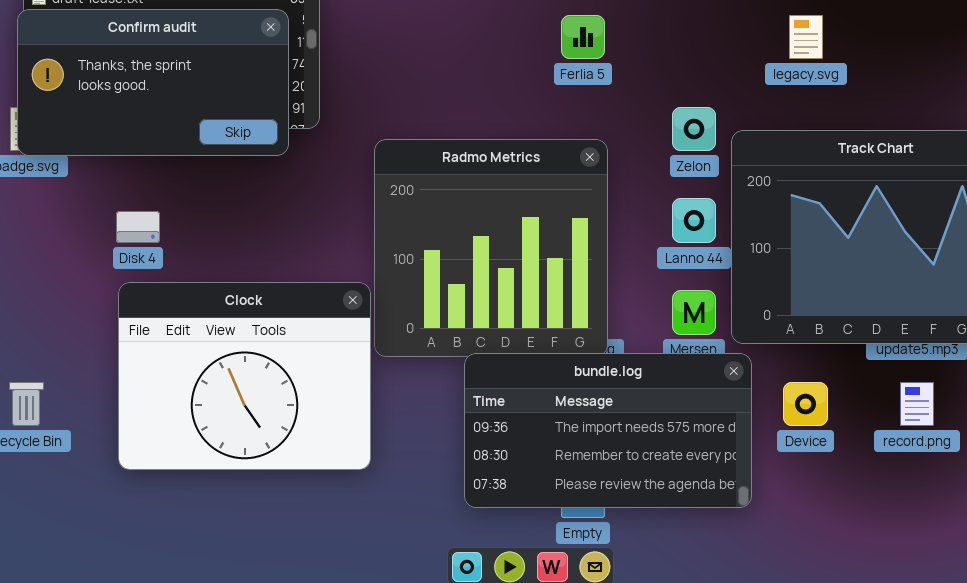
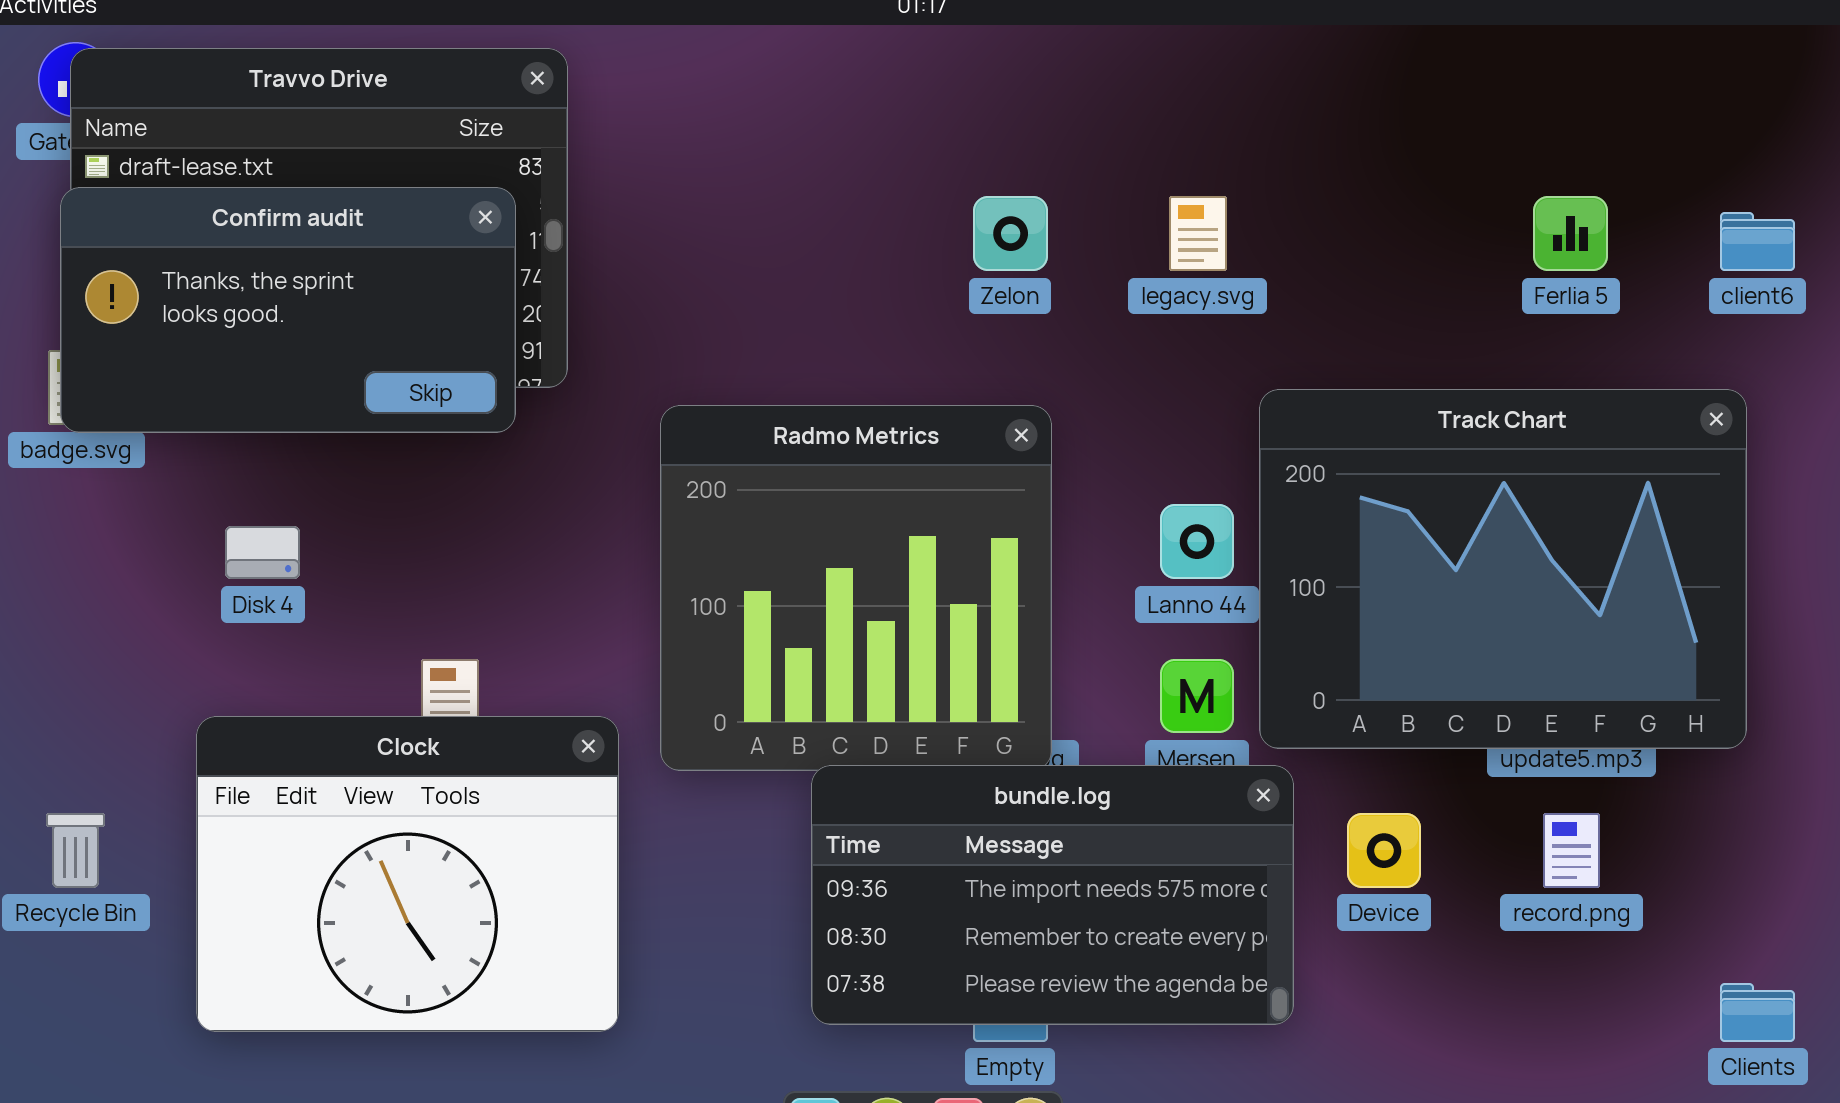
Ferlia 5: [561,15,605,59] -> [1533,196,1608,271], moved
legacy.svg: [789,15,823,59] -> [1169,196,1227,271], moved
Zelon: [672,107,716,151] -> [973,196,1048,271], moved
Clock: [118,282,371,470] -> [196,716,619,1032], moved

